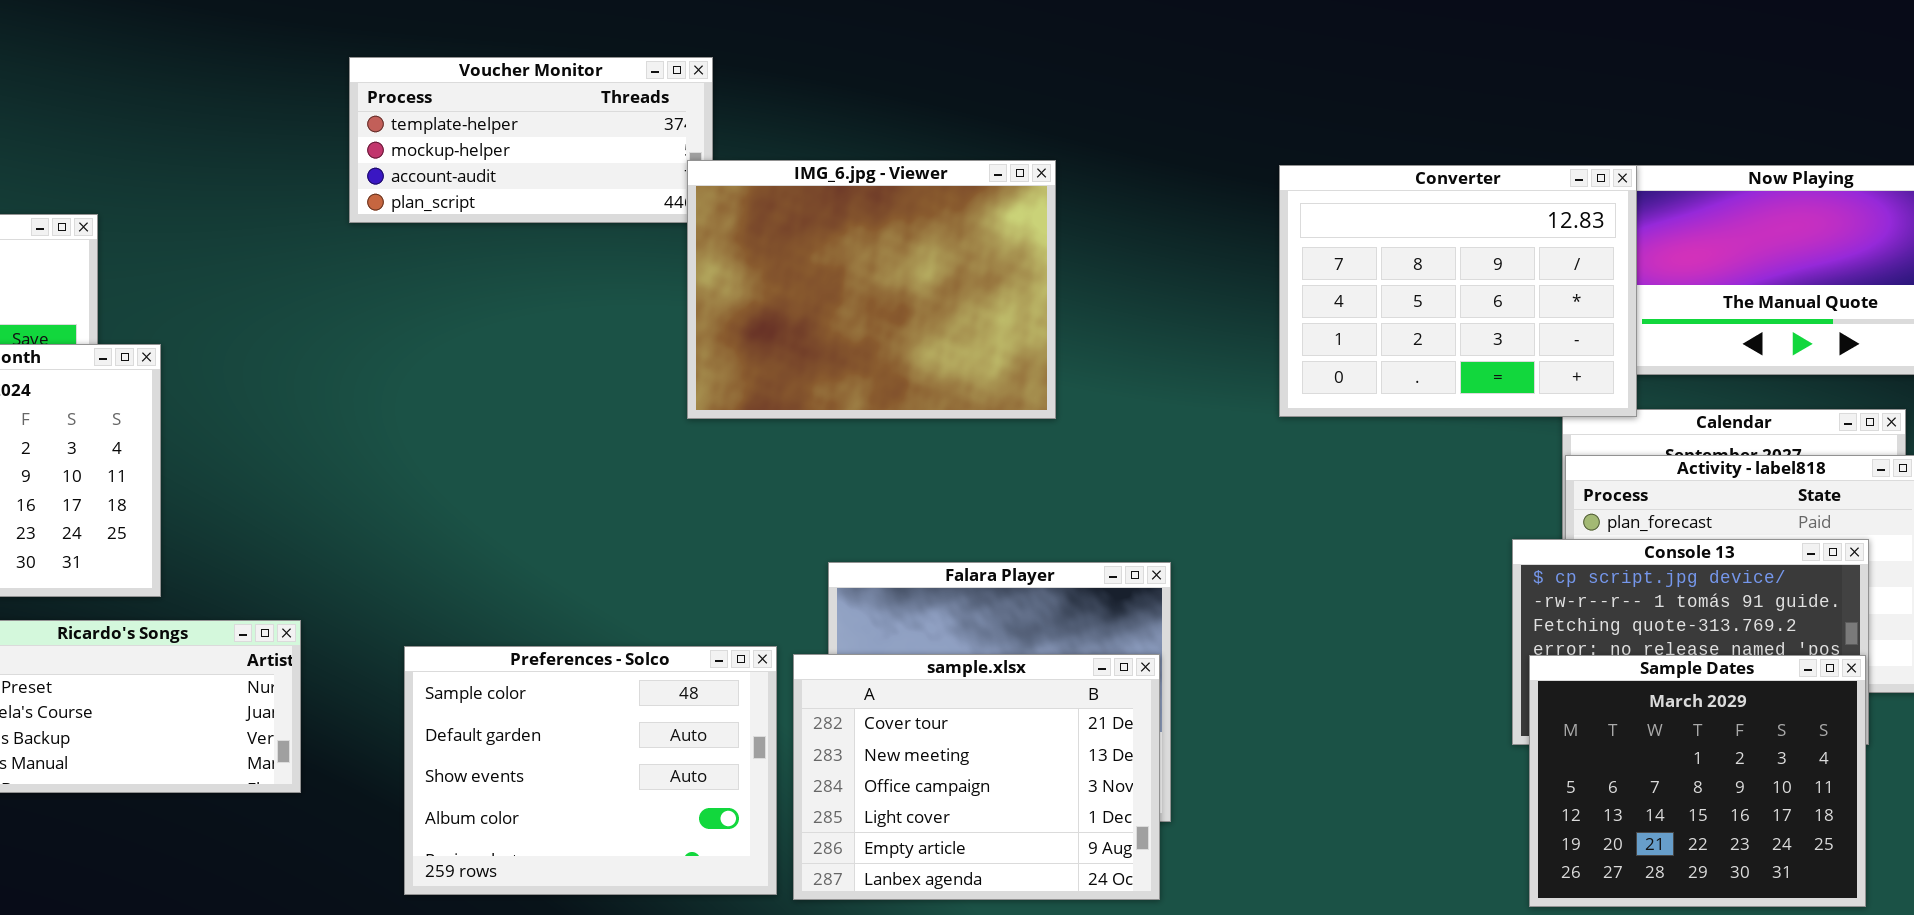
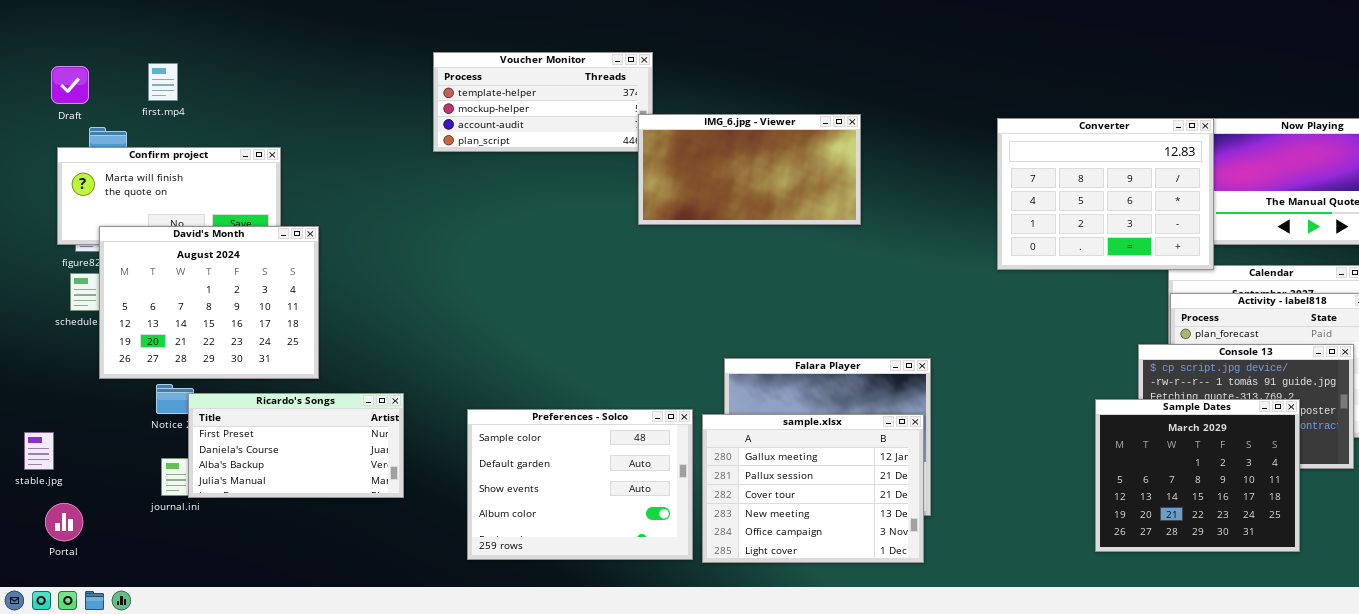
IMG_6.jpg - Viewer: [687,160,1056,419] -> [638,114,861,225], resized
sample.xlsx: [793,654,1160,900] -> [702,414,924,563], scrolled up 2 rows
Sample Dates: [1529,655,1866,907] -> [1095,399,1300,552], moved

